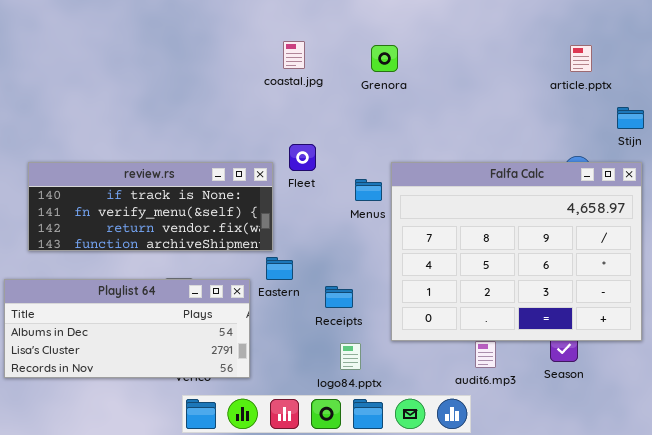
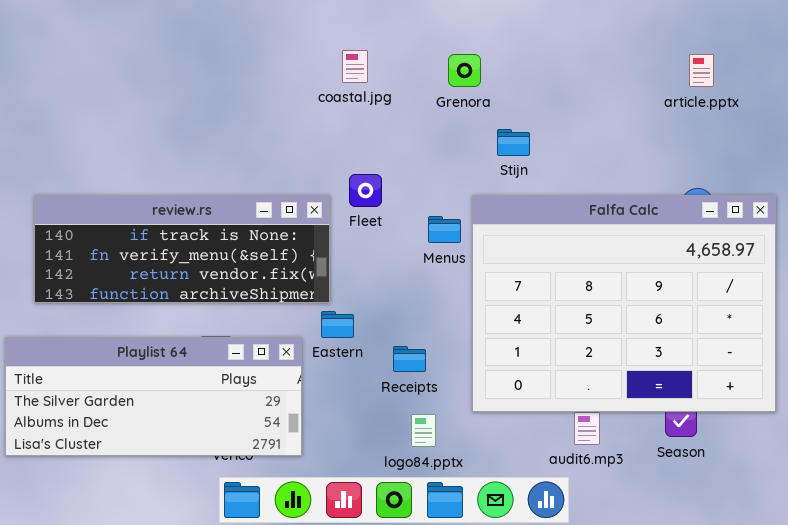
Stijn: [617,107,644,129] -> [497,129,530,156], moved
Playlist 64: [4,279,250,378] -> [5,337,302,456], scrolled up 1 row

